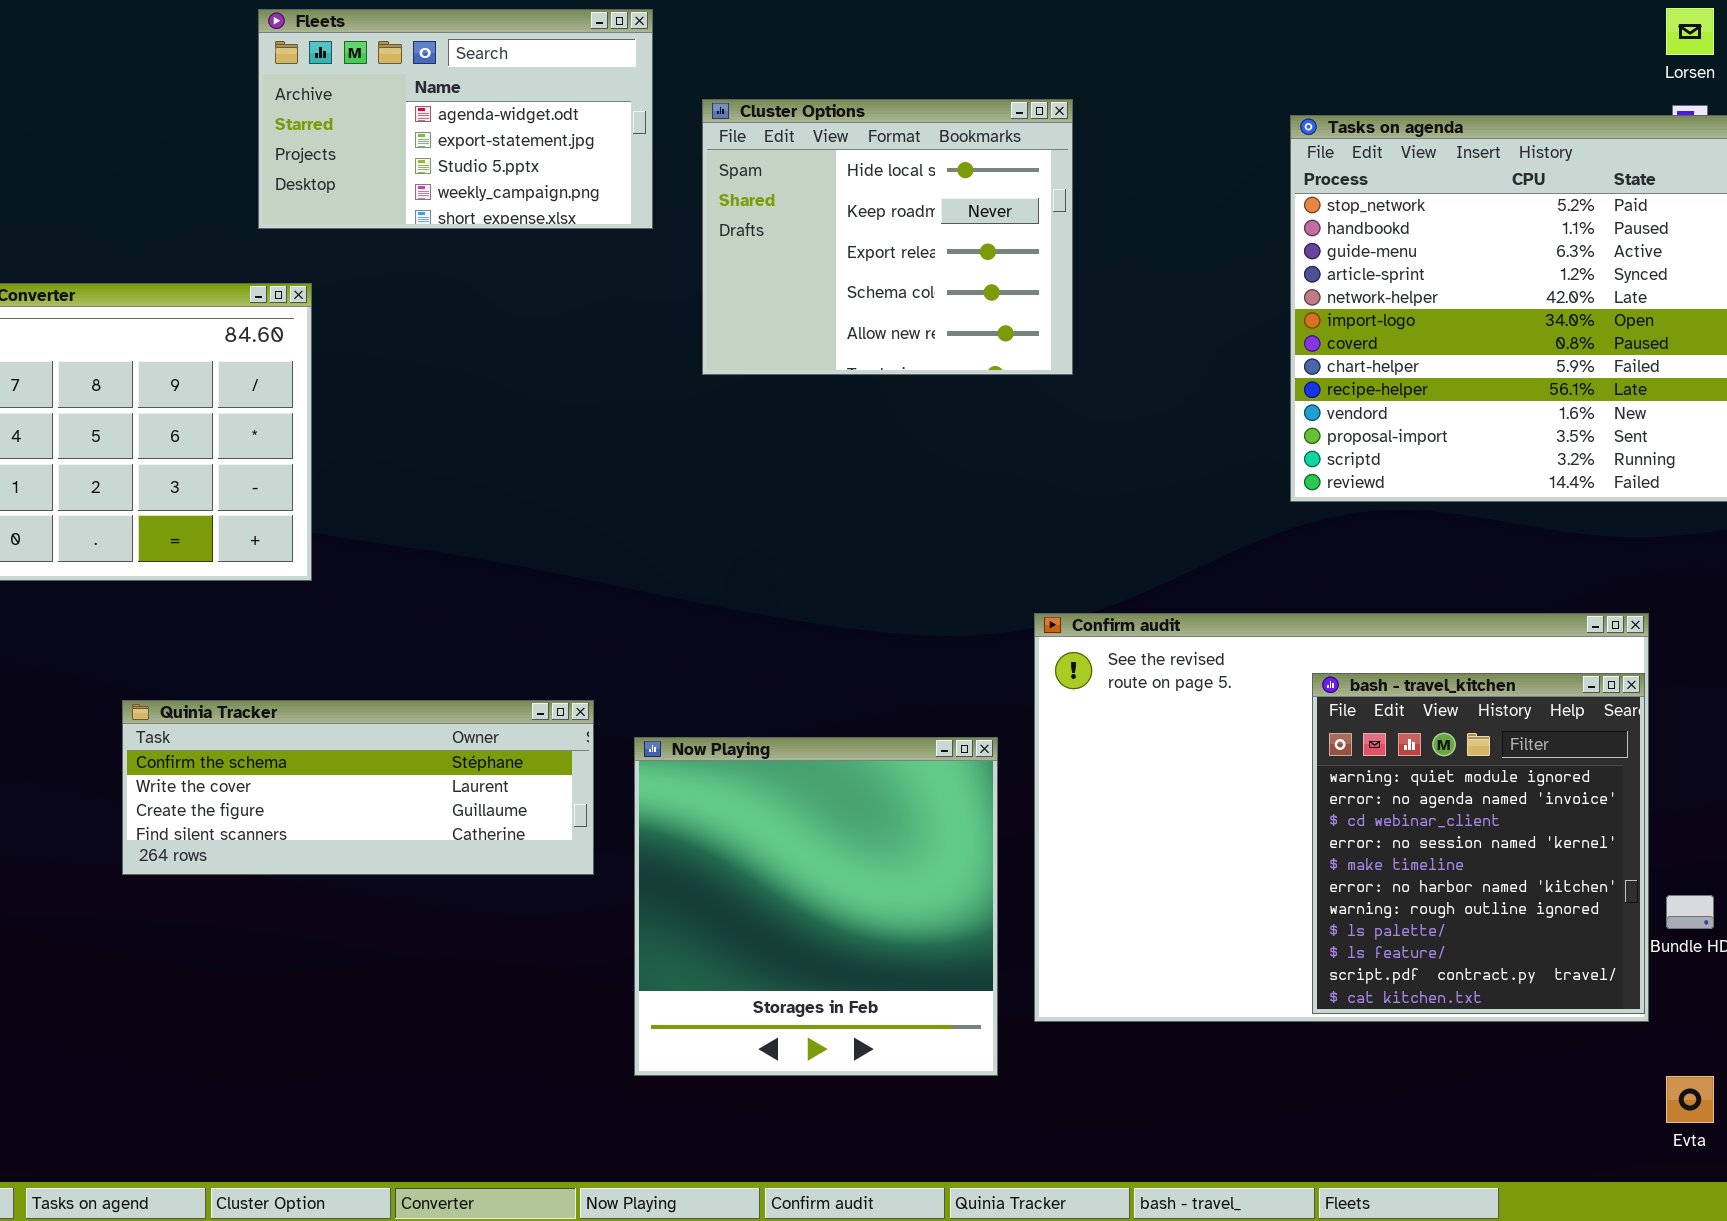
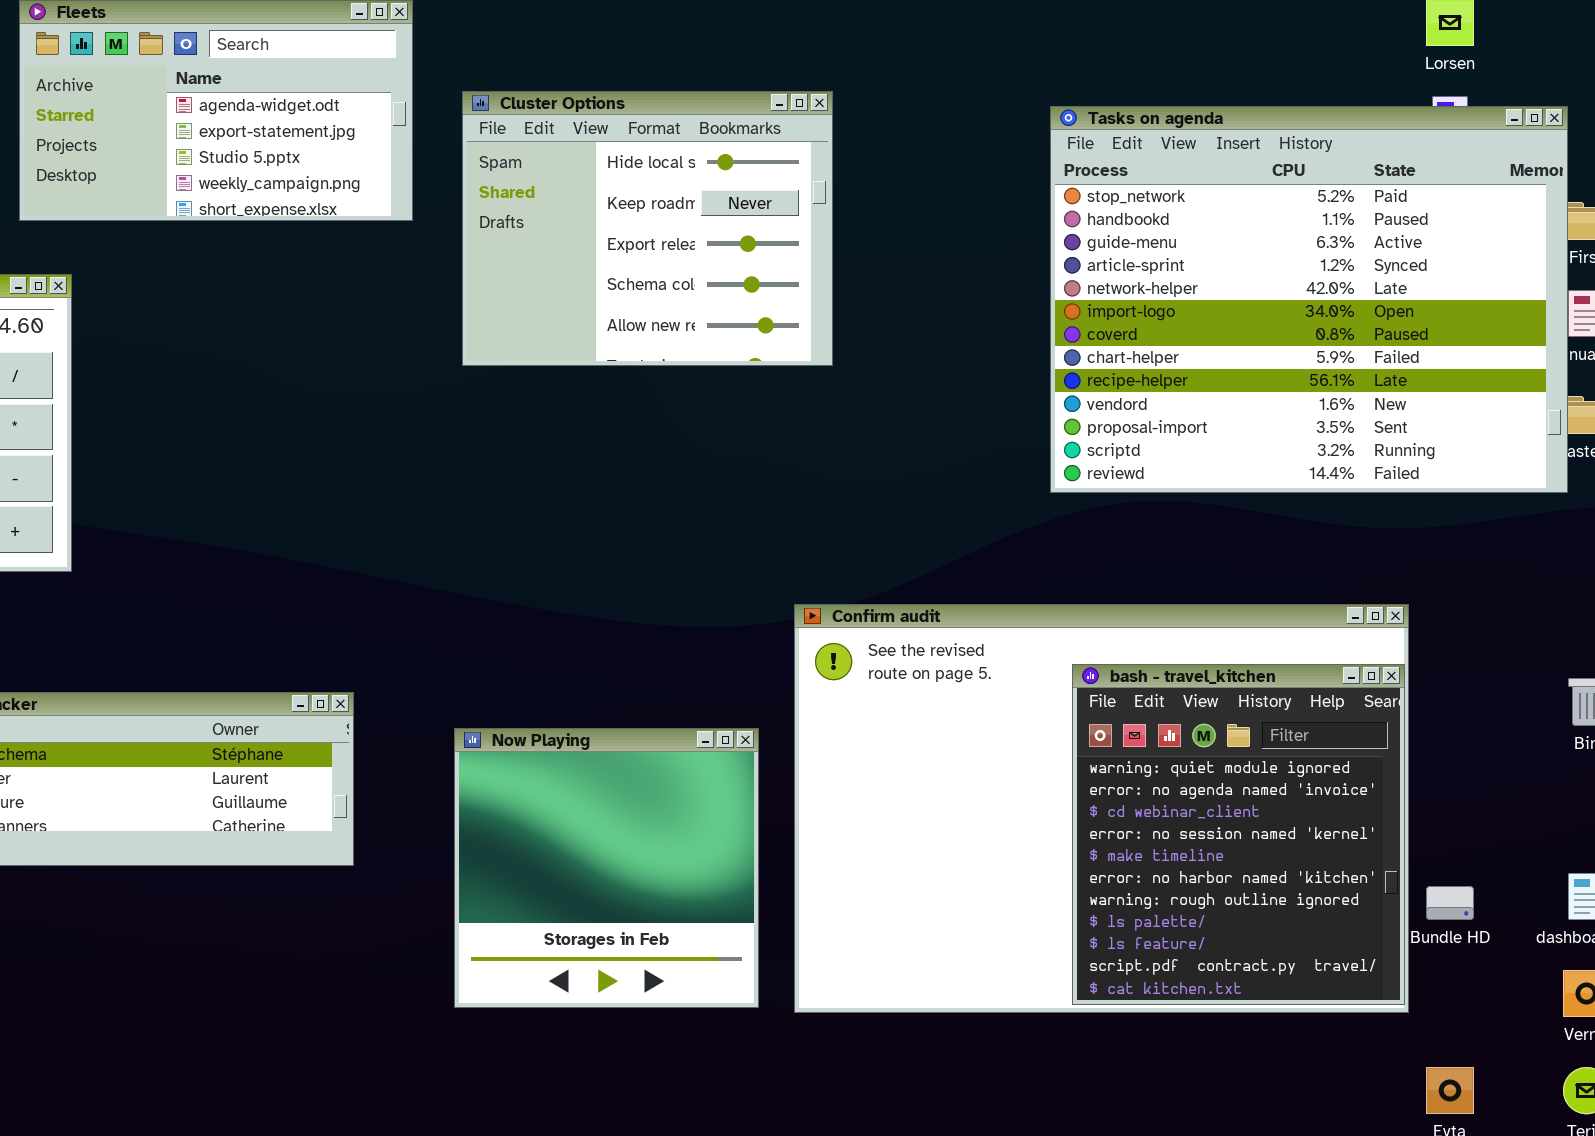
Now Playing: [634,737,998,1076] -> [454,728,759,1008], resized

